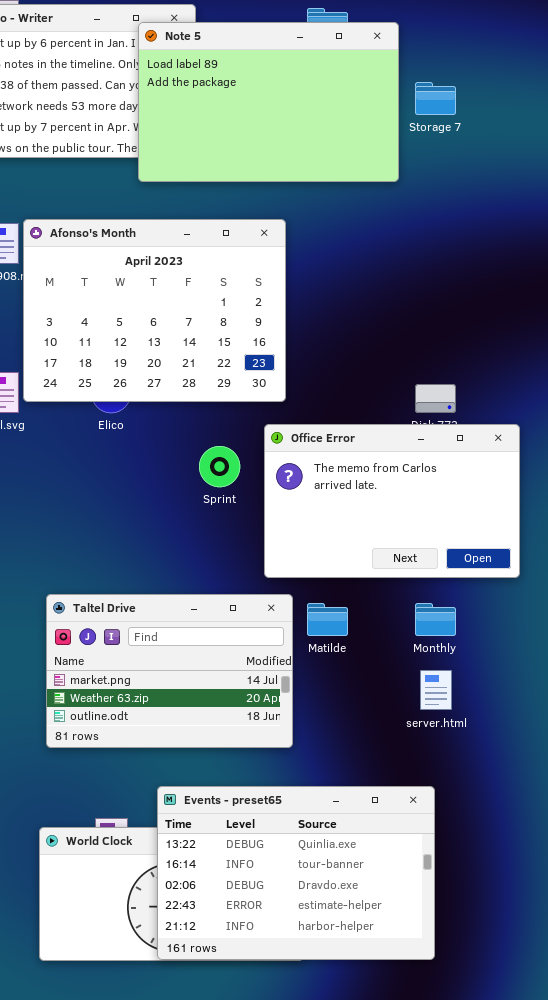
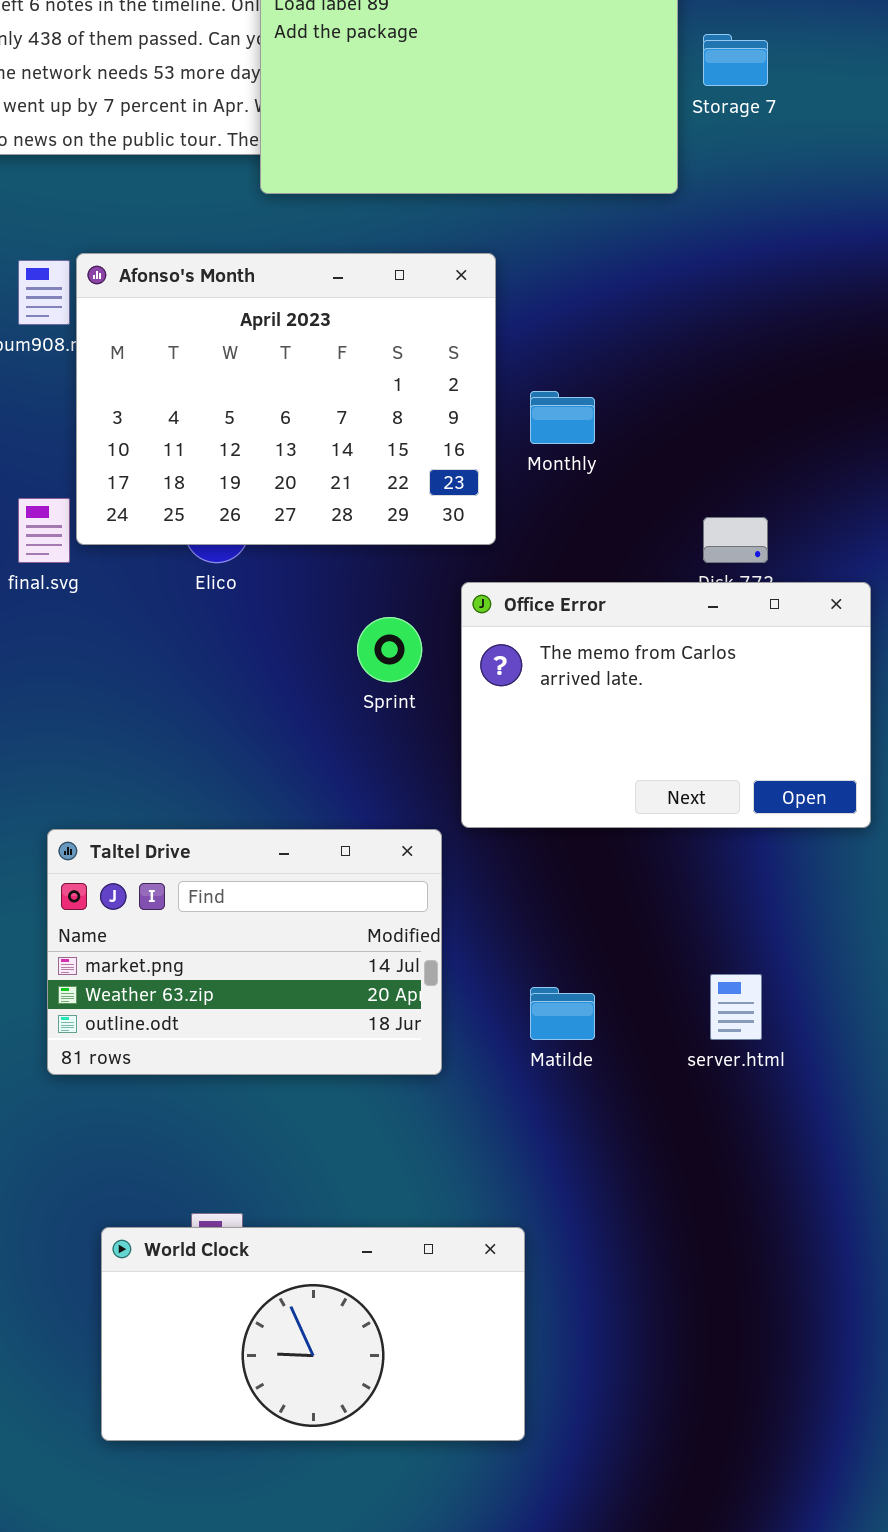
Taltel Drive: [46,594,293,748] -> [47,829,442,1075], moved
Matilde: [307,603,348,636] -> [530,987,595,1040], moved
Monthly: [415,603,456,636] -> [530,391,595,444], moved
Events - preset65: [157,786,435,960] -> none, closed

